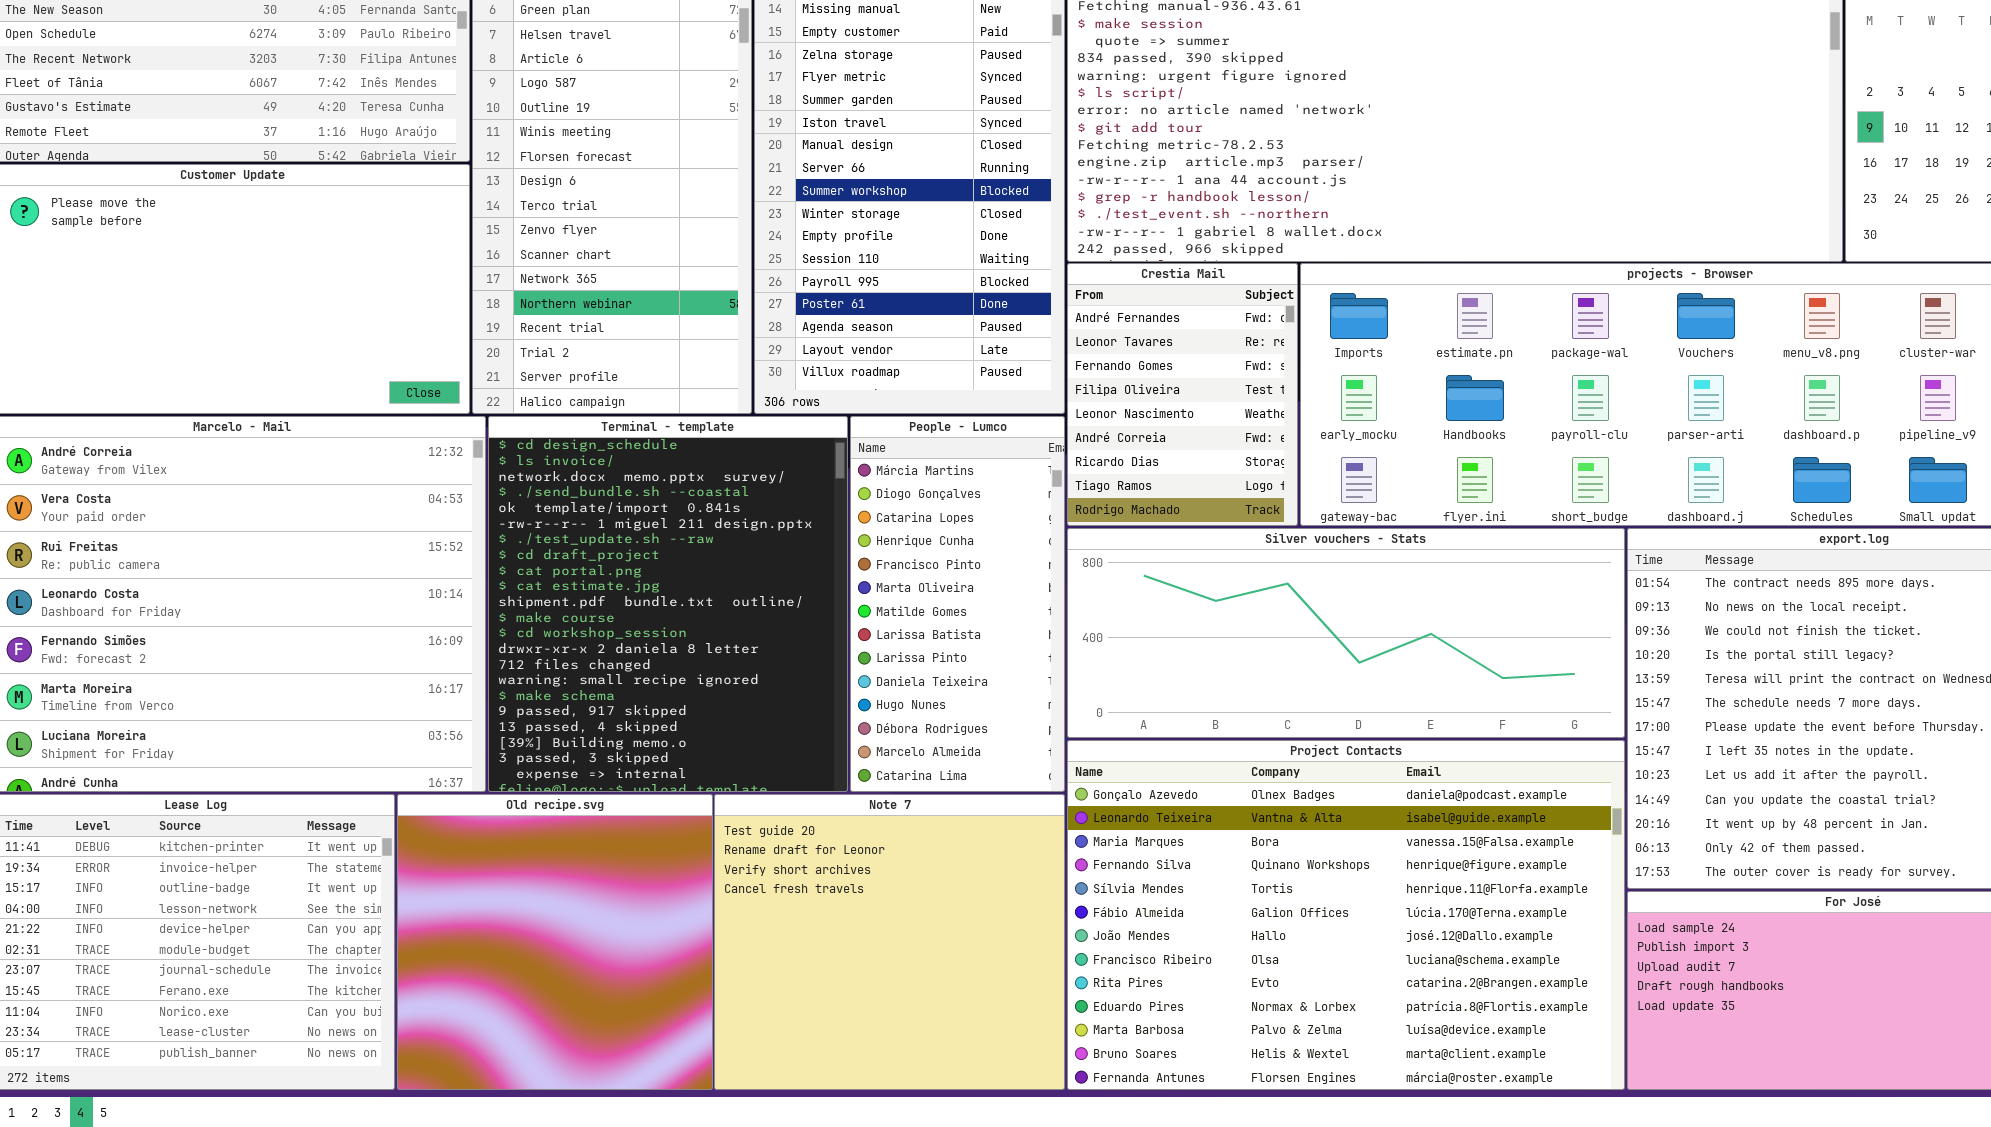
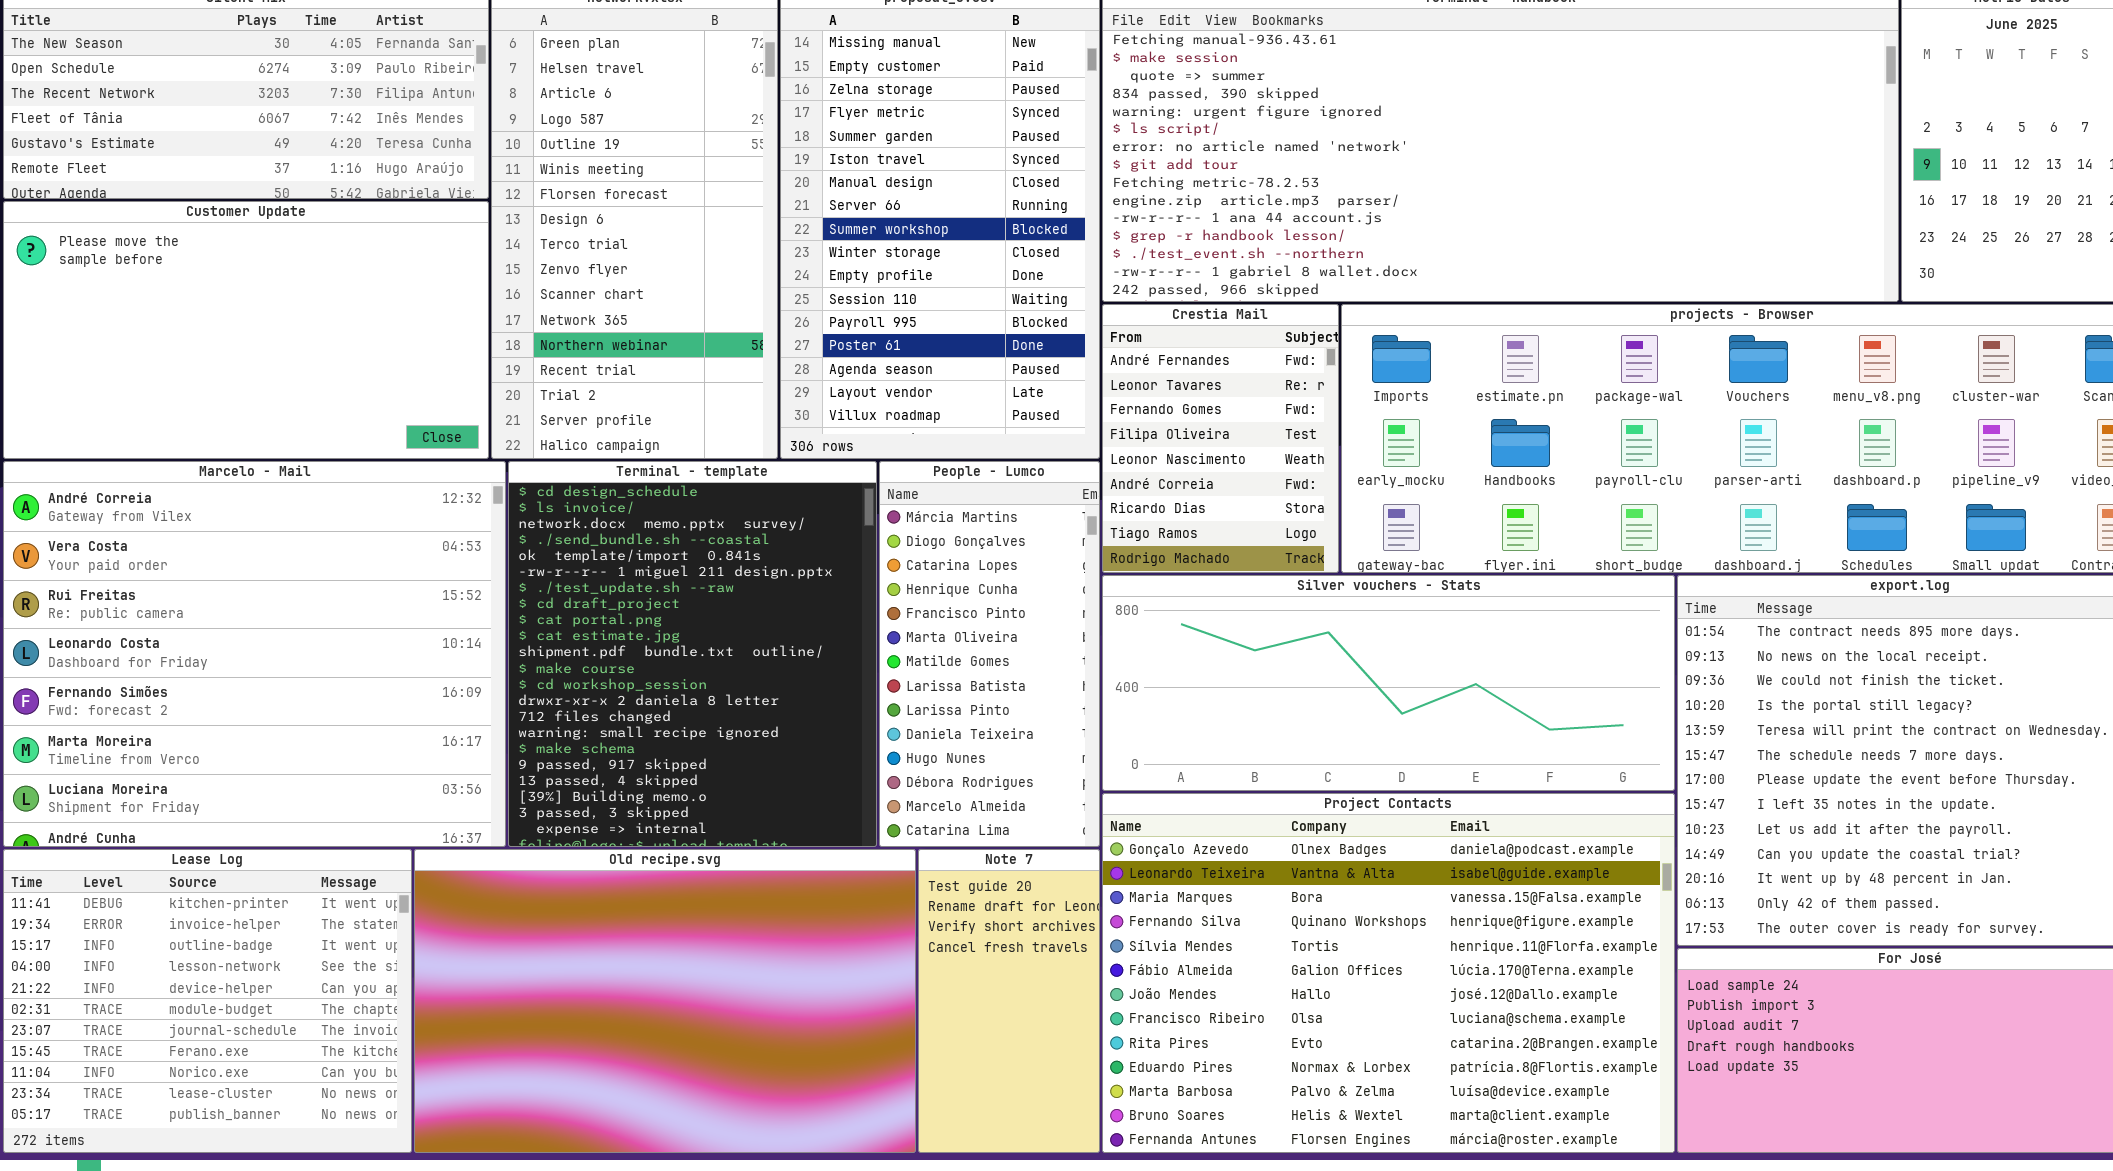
Old recipe.svg: [397,794,713,1090] -> [414,849,916,1153], resized
Note 7: [714,794,1065,1090] -> [918,849,1100,1153], resized

